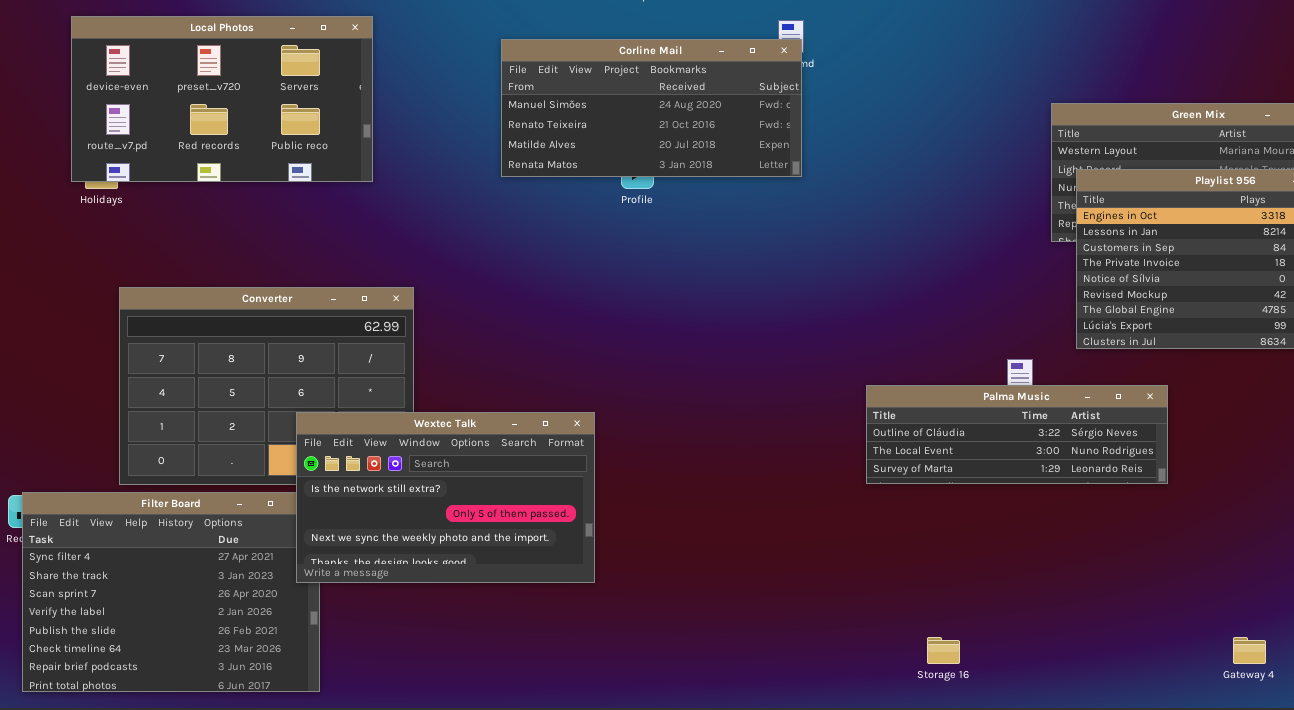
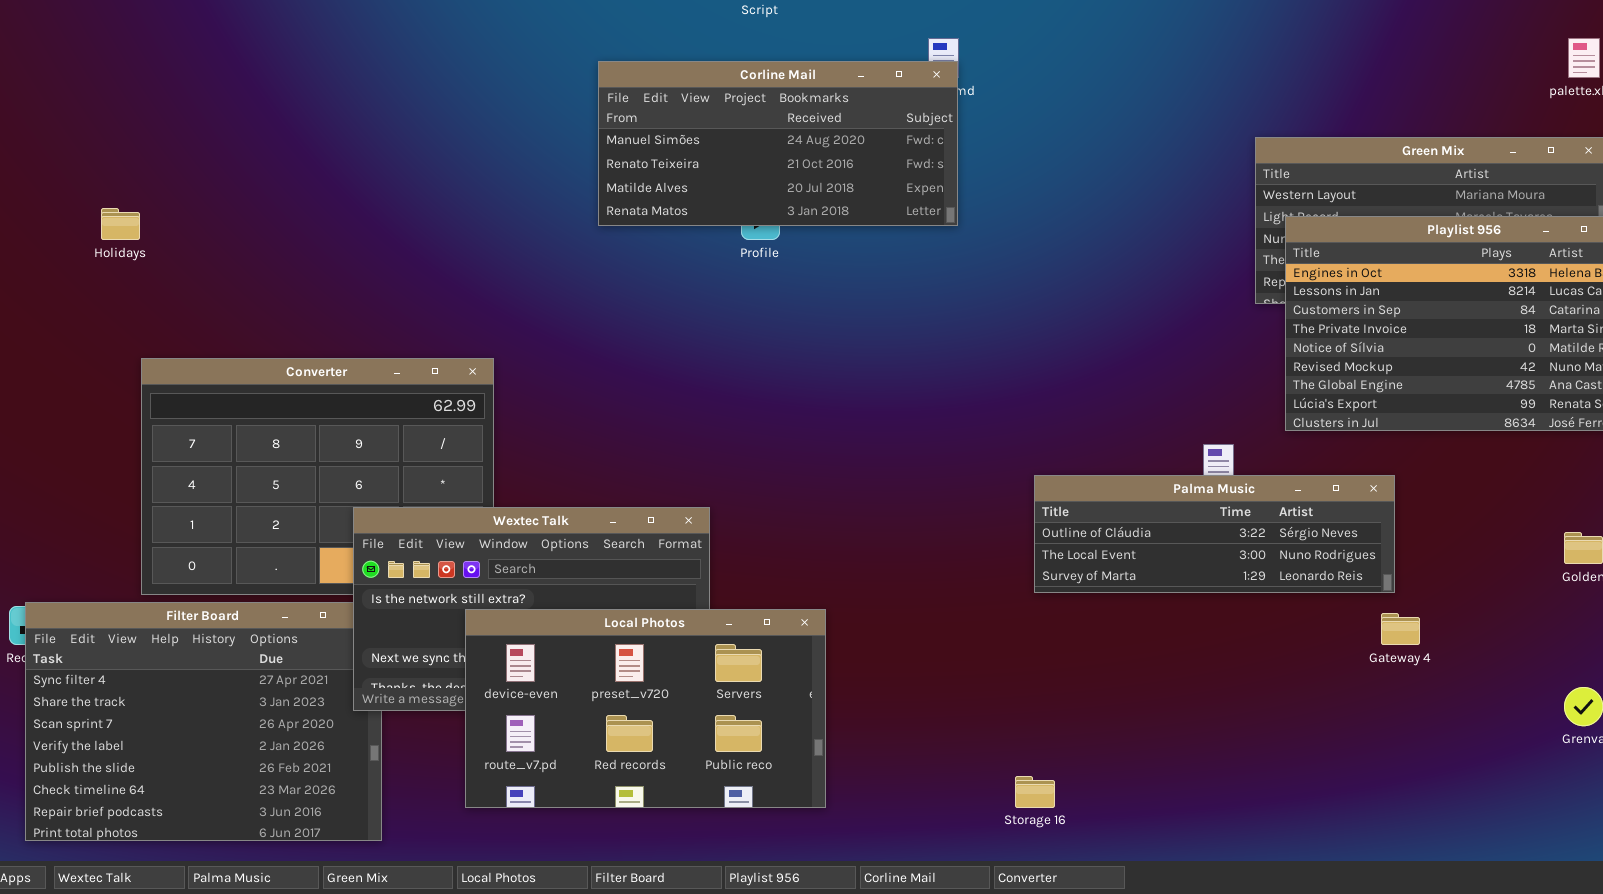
Local Photos: [71,16,373,182] -> [465,609,826,808], moved
Storage 16: [927,637,960,664] -> [1015,776,1055,808], moved
Gateway 4: [1233,637,1266,664] -> [1381,613,1420,645], moved

